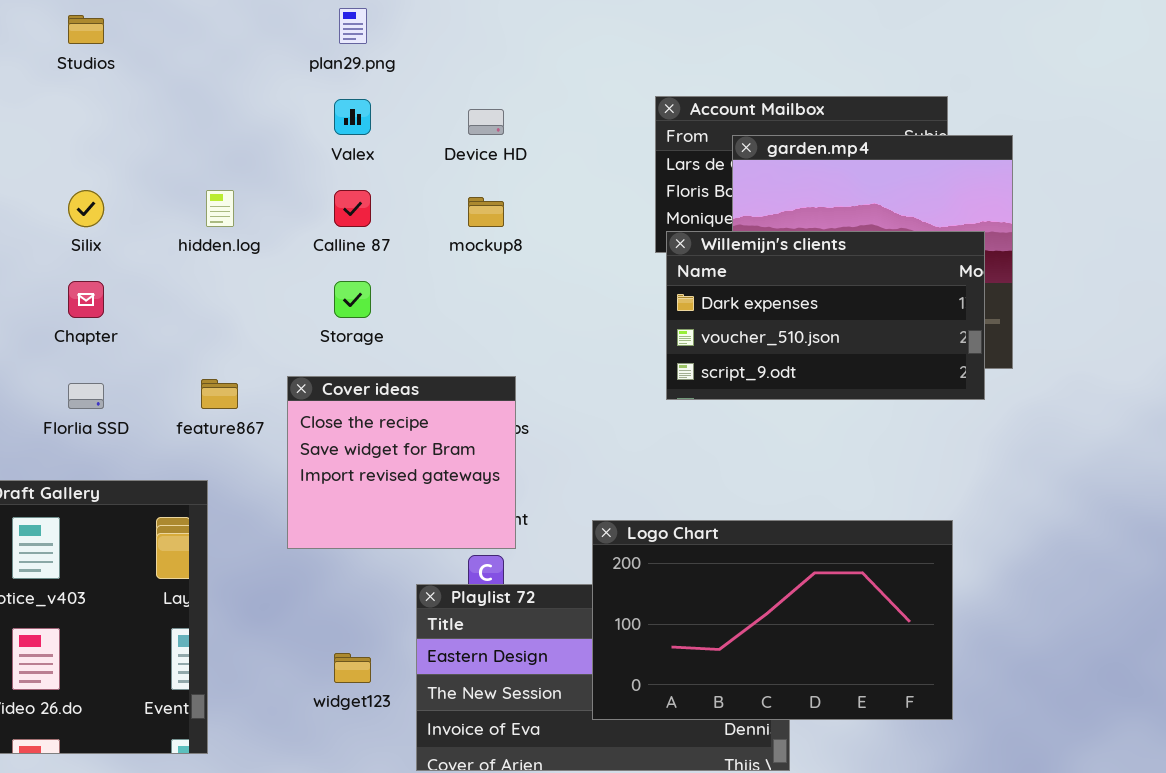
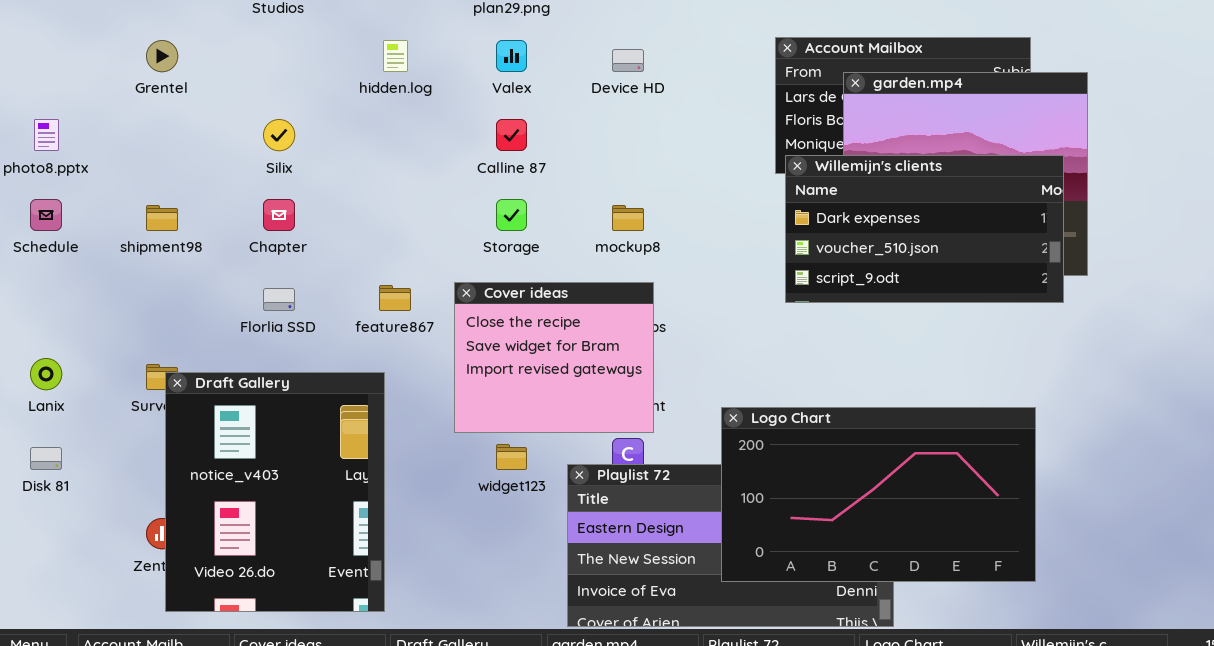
hidden.log: [206,190,234,227] -> [383,40,408,72], moved
mockup8: [468,197,504,227] -> [612,205,644,231], moved
widget123: [334,653,371,683] -> [496,444,527,470], moved

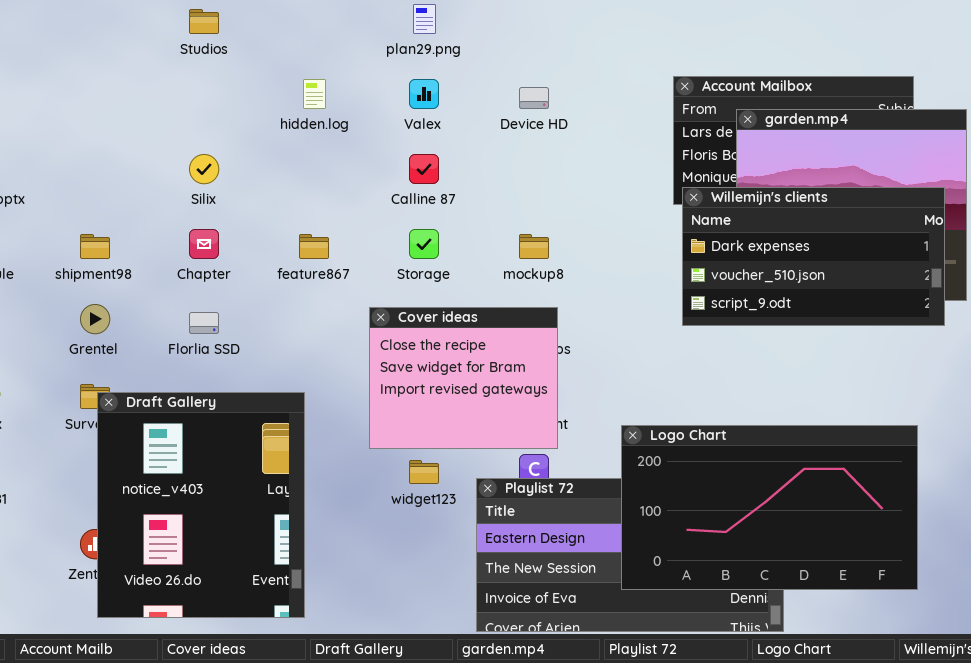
Grentel: [146,40,178,72] -> [80,304,110,334], moved
feature867: [379,285,411,311] -> [299,234,329,259], moved

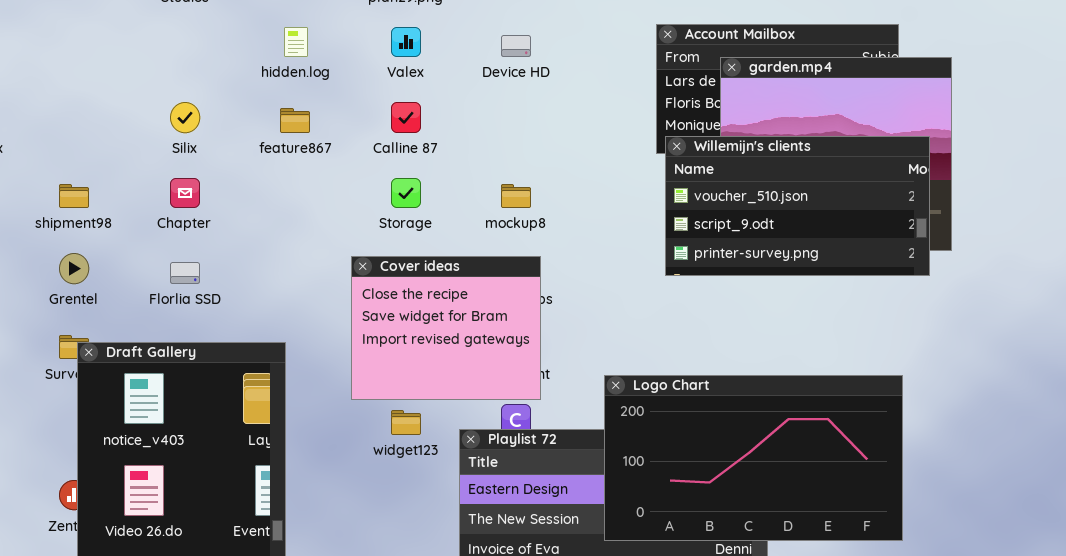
Willemijn's clients: [682,187,945,326] -> [665,136,930,276], scrolled down 1 row
feature867: [299,234,329,259] -> [280,108,310,133], moved

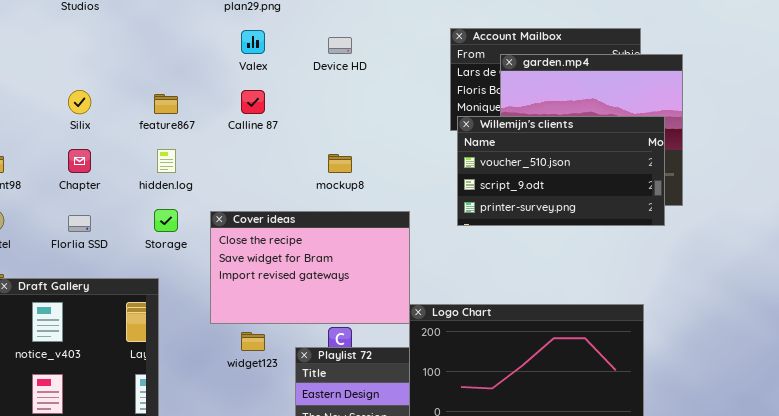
hidden.log: [284,27,308,57] -> [157,149,176,173], moved
Storage: [391,178,421,208] -> [154,209,178,232], moved
Cover ideas: [351,256,541,400] -> [210,211,410,324], resized

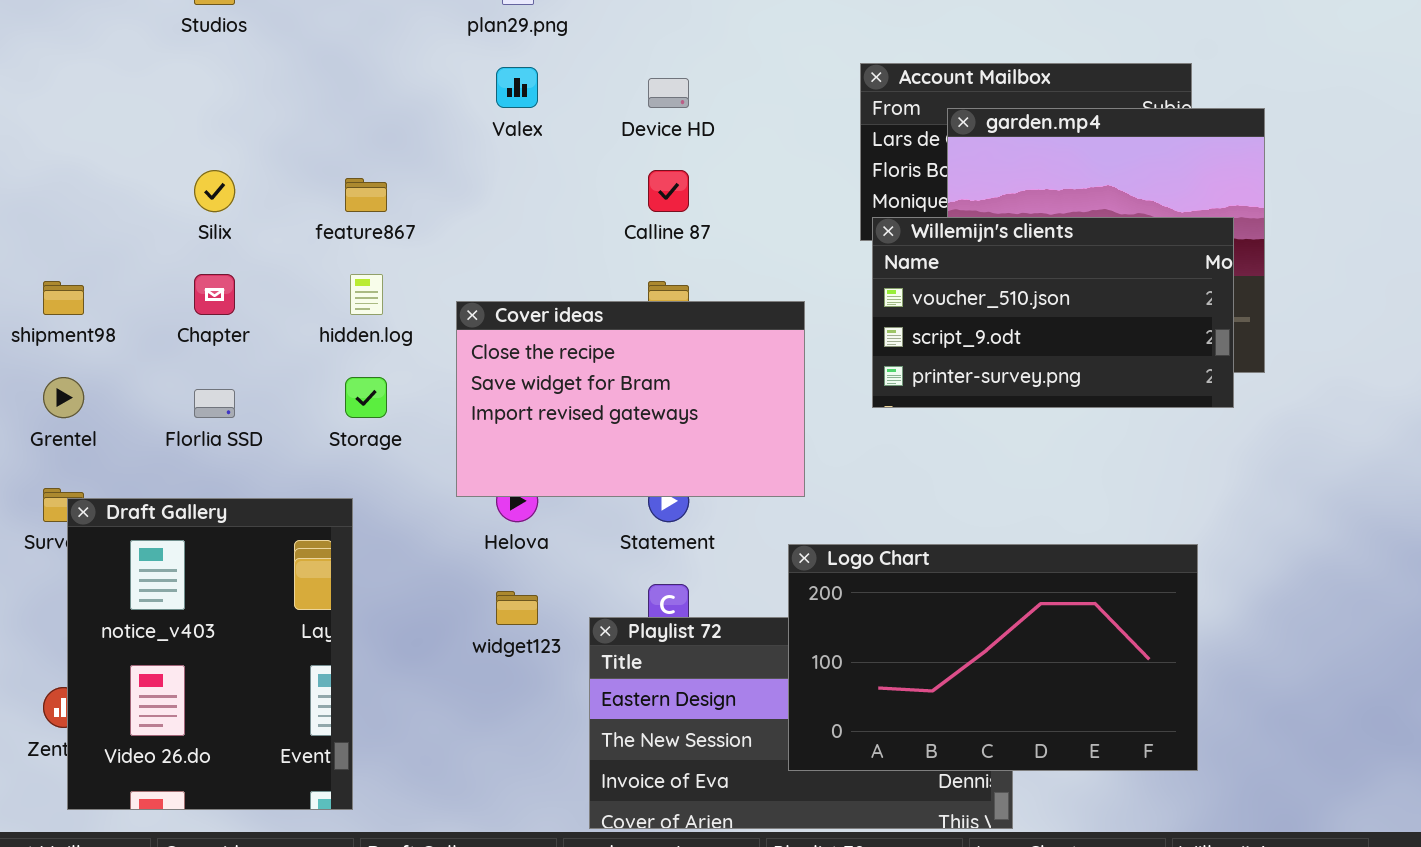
Calline 87: [241,90,265,114] -> [648,170,689,212], moved
Cover ideas: [210,211,410,324] -> [456,301,805,497], moved

